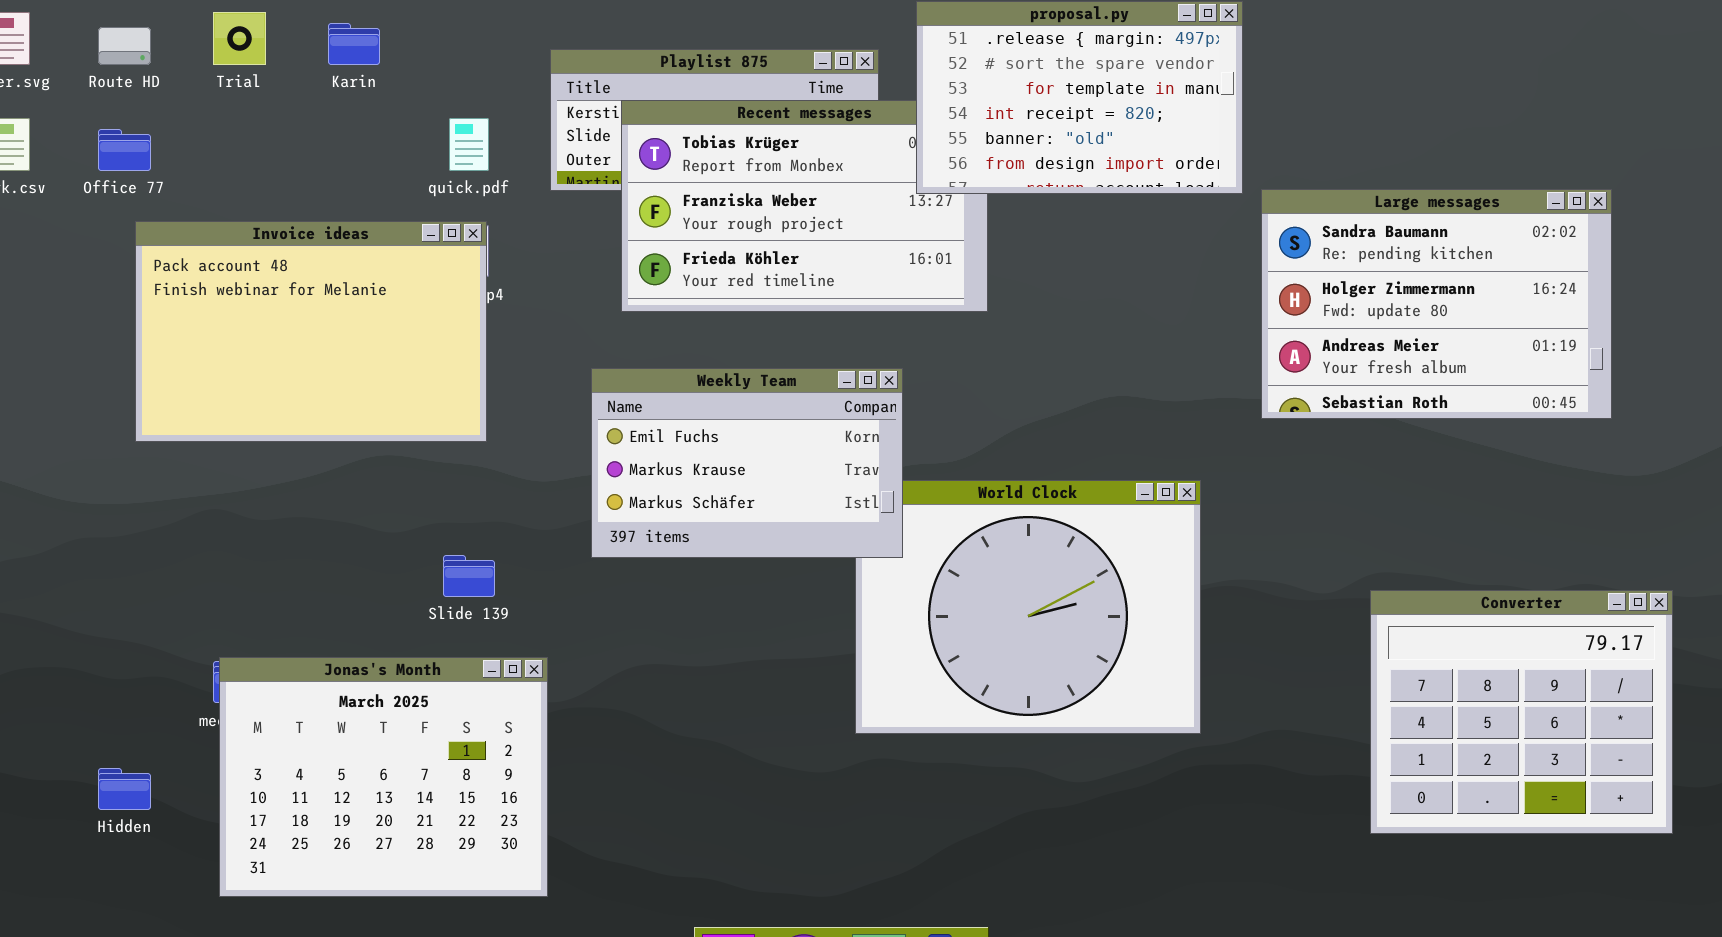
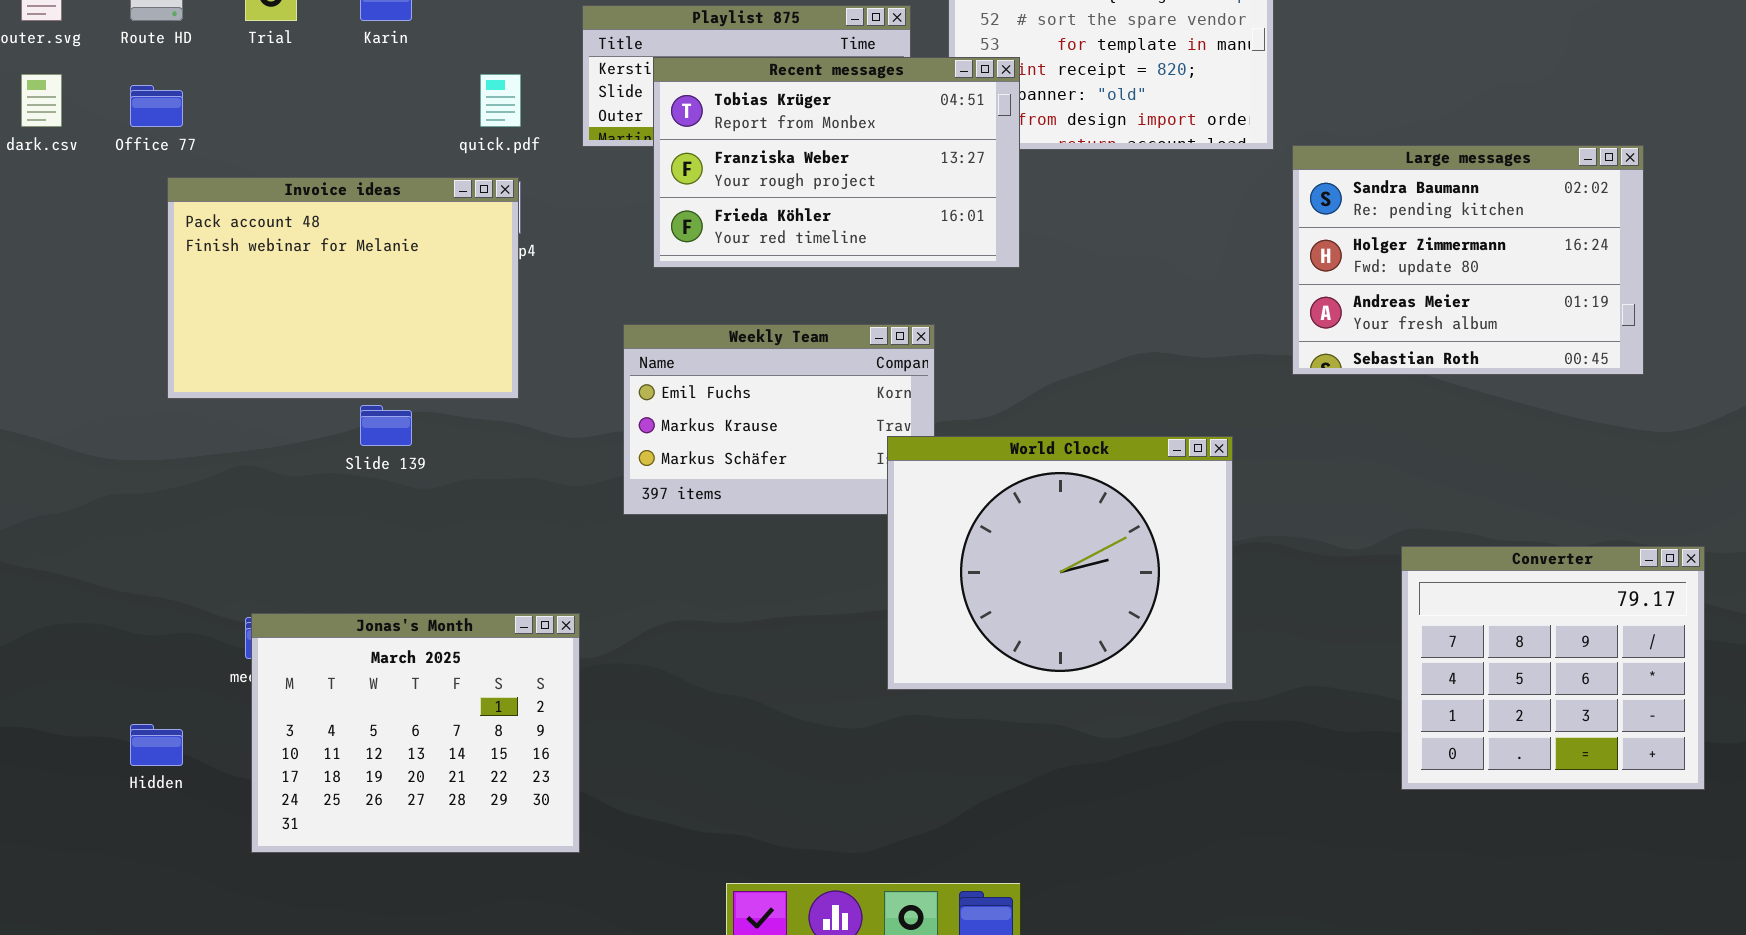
Recent messages: [621,100,988,312] -> [653,57,1020,268], raised
World Clock: [855,480,1201,734] -> [887,436,1233,690], raised
Slide 139: [443,555,495,597] -> [360,405,412,446], moved

